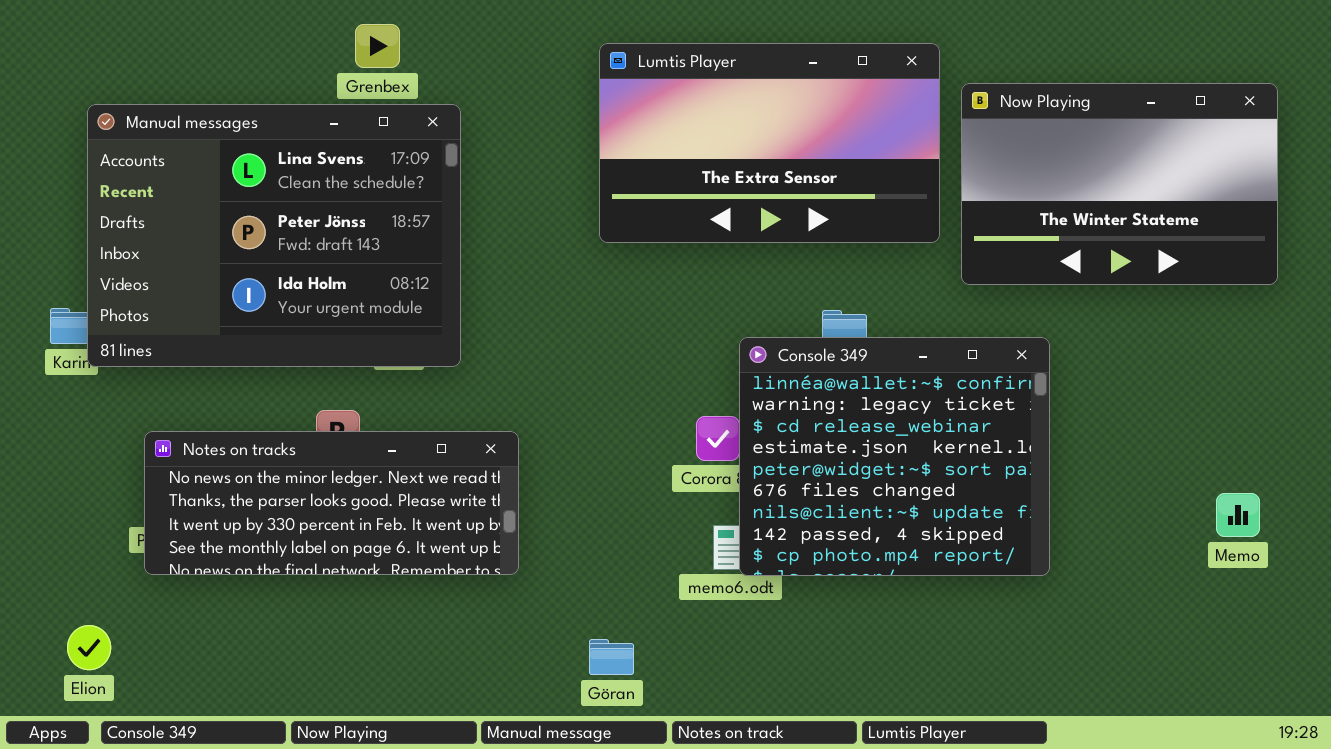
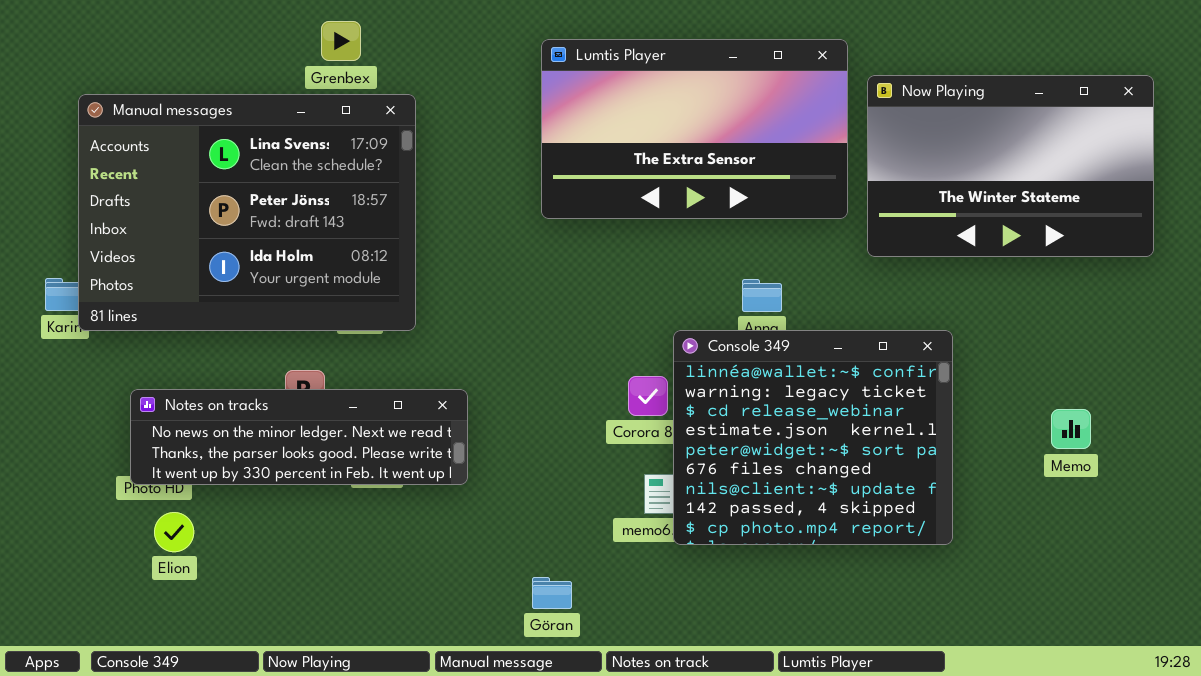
Console 349: [739,337,1050,576] -> [673,330,953,545], moved
Notes on tracks: [144,431,519,575] -> [130,389,468,485], resized
Memo: [1216,493,1260,537] -> [1051,409,1091,449], moved
Elion: [67,625,111,670] -> [154,512,194,552], moved

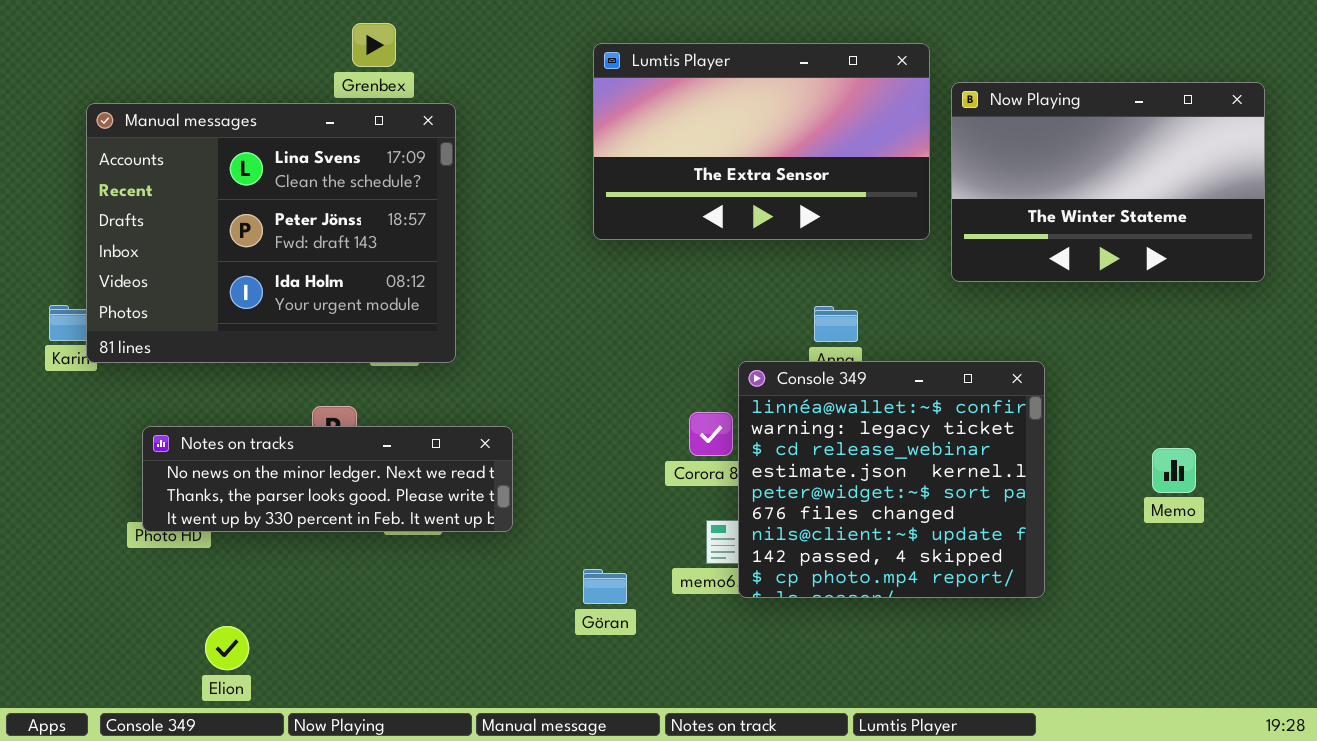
Elion: [154,512,194,552] -> [205,626,249,670], moved
Göran: [532,577,572,609] -> [583,569,627,604], moved

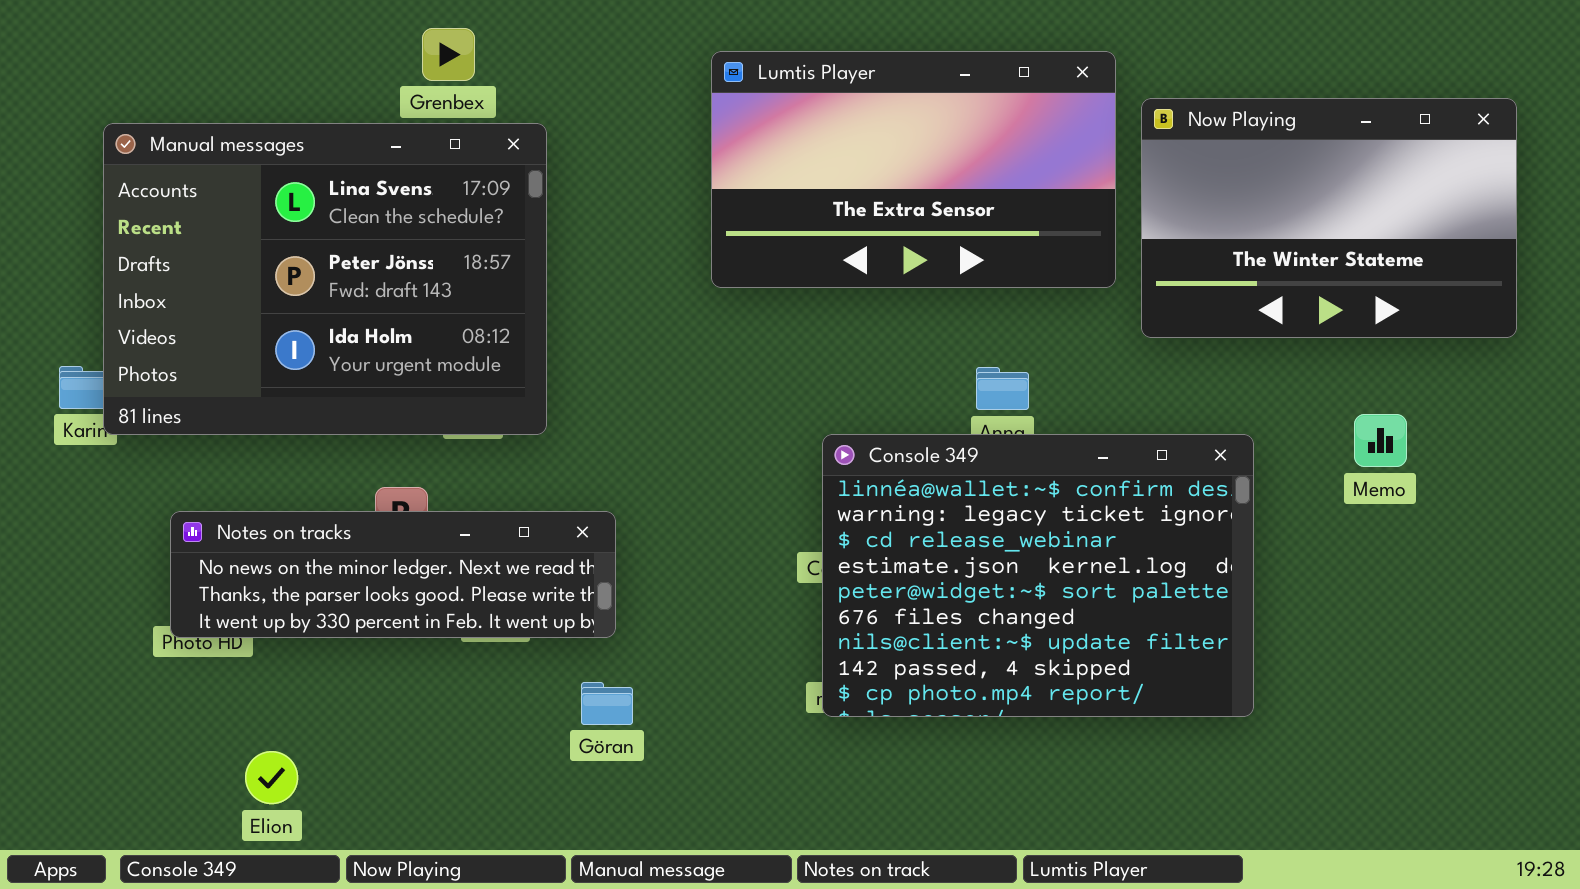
Console 349: [738,361,1045,598] -> [822,434,1254,717], resized
Memo: [1152,448,1196,493] -> [1354,414,1407,467], moved
Göran: [583,569,627,604] -> [581,682,633,725], moved

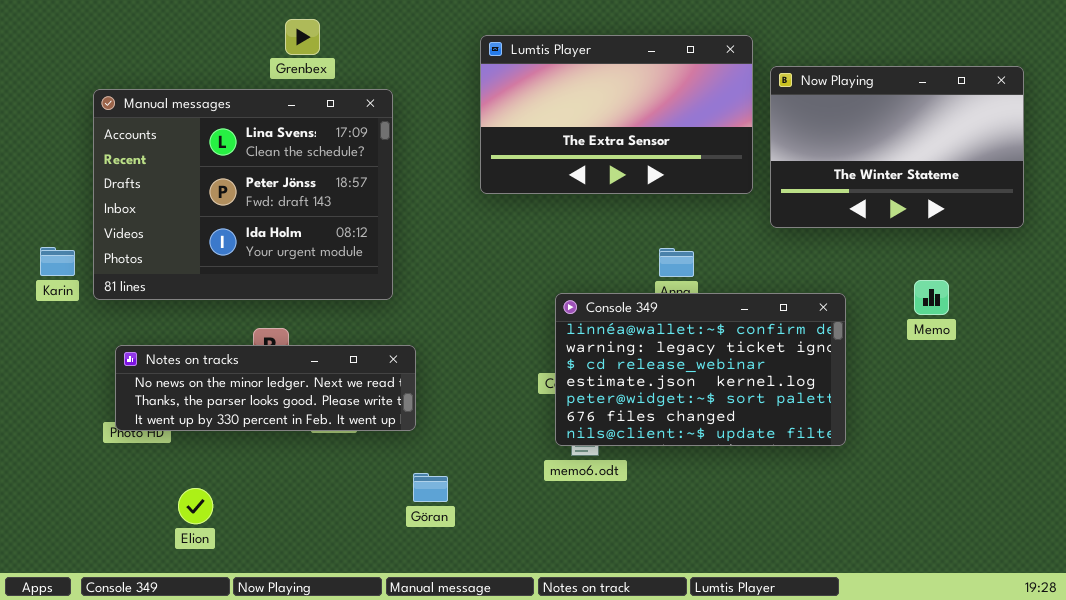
Manual messages: [103,123,547,435] -> [93,89,393,300], moved
Console 349: [822,434,1254,717] -> [555,293,846,446], resized
Göran: [581,682,633,725] -> [413,473,448,502], moved
Elion: [245,751,298,804] -> [178,488,213,524], moved

